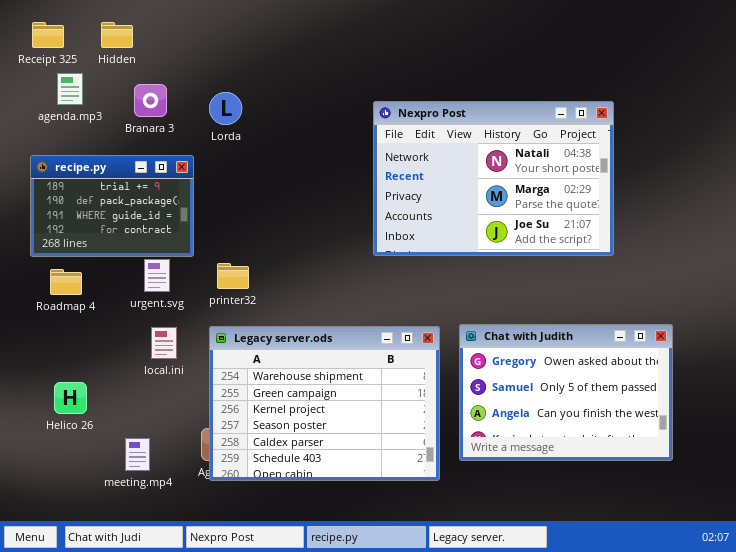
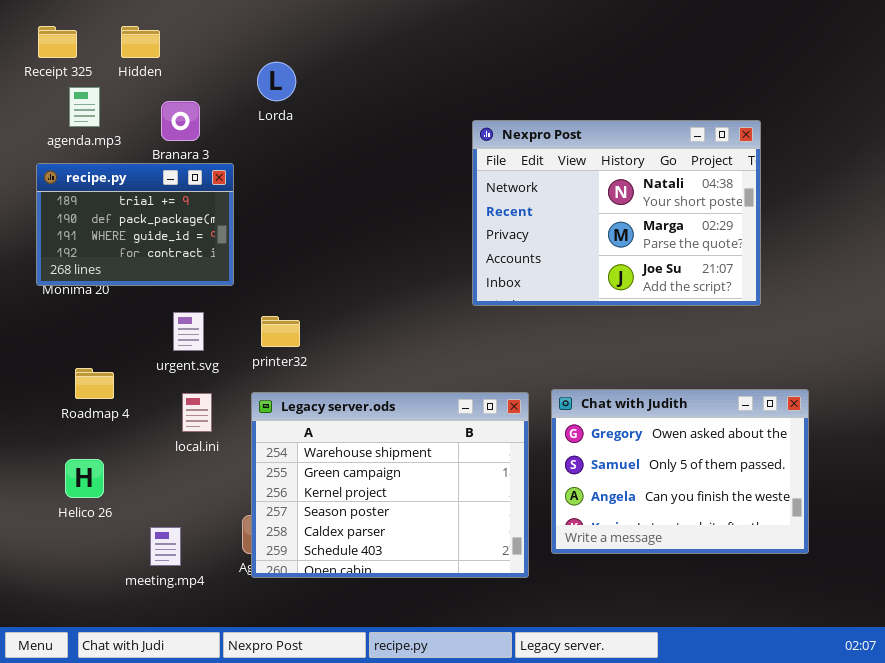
Lorda: [209,92,242,125] -> [257,62,296,101], moved
Nexpro Post: [373,101,614,256] -> [472,120,761,306], moved
recipe.py: [30,155,194,257] -> [36,163,234,286], moved
Roadmap 4: [50,269,82,295] -> [75,368,114,399], moved

